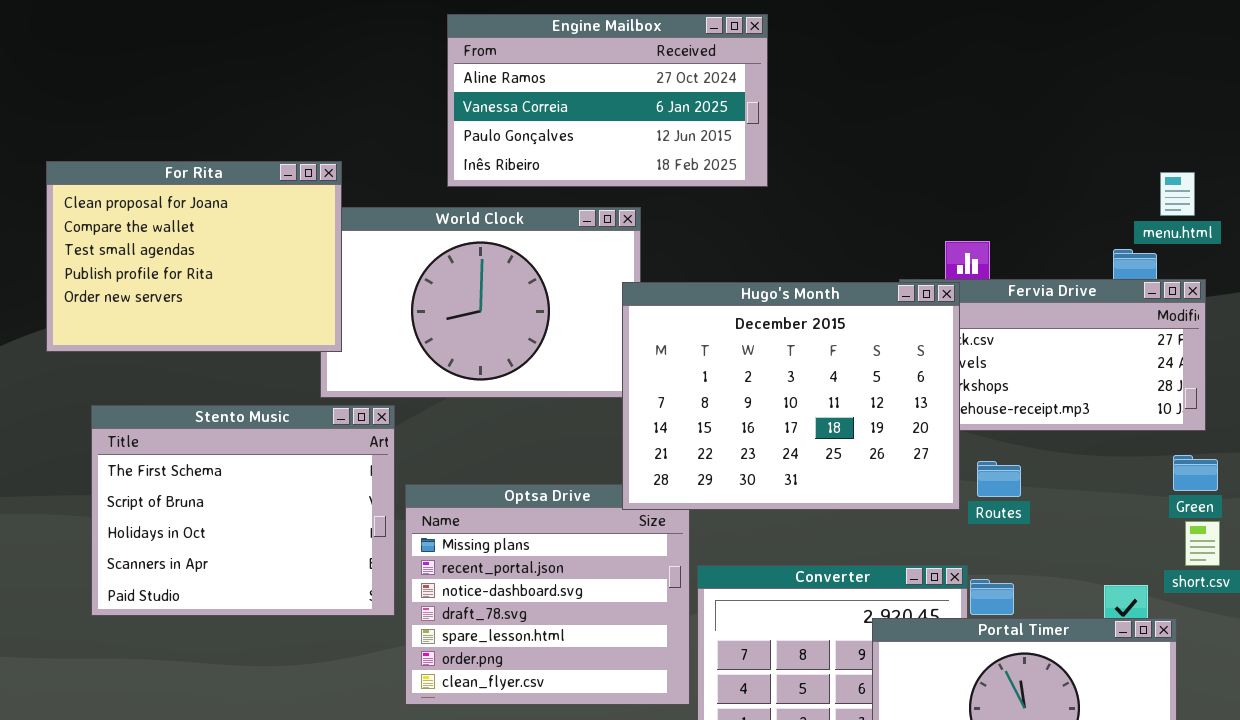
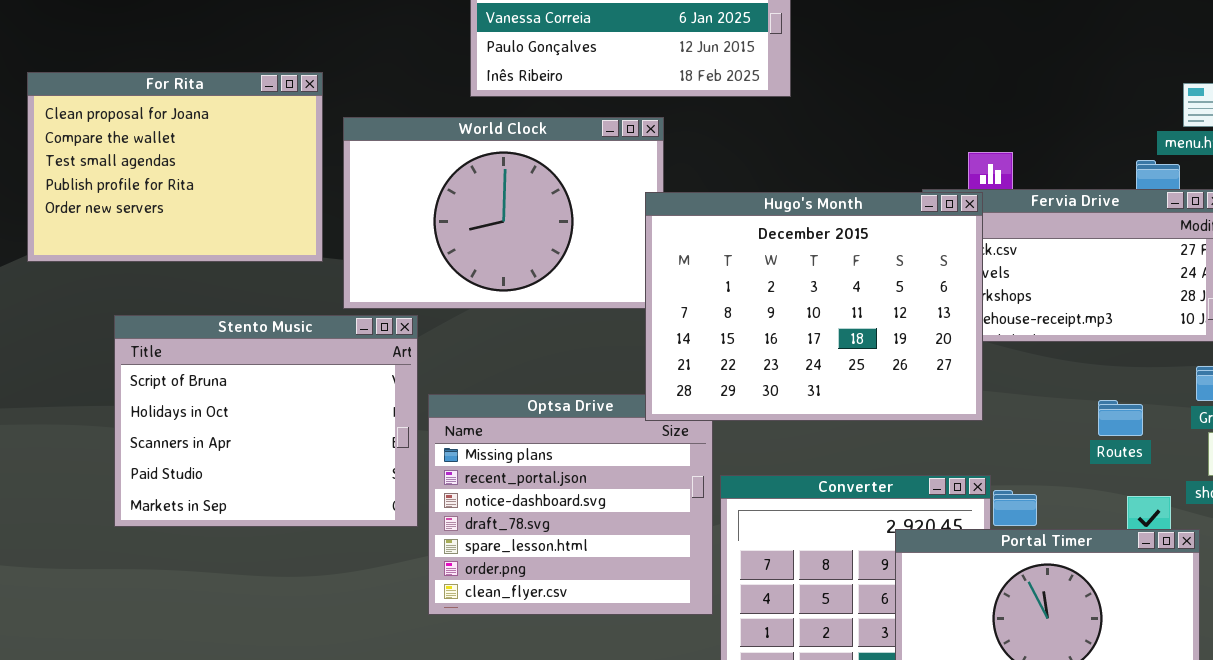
For Rita: [46,161,342,352] -> [27,72,323,262], moved
Stento Music: [91,405,395,616] -> [114,315,418,527], scrolled down 1 row
Routes: [977,461,1021,497] -> [1098,400,1143,436], moved

